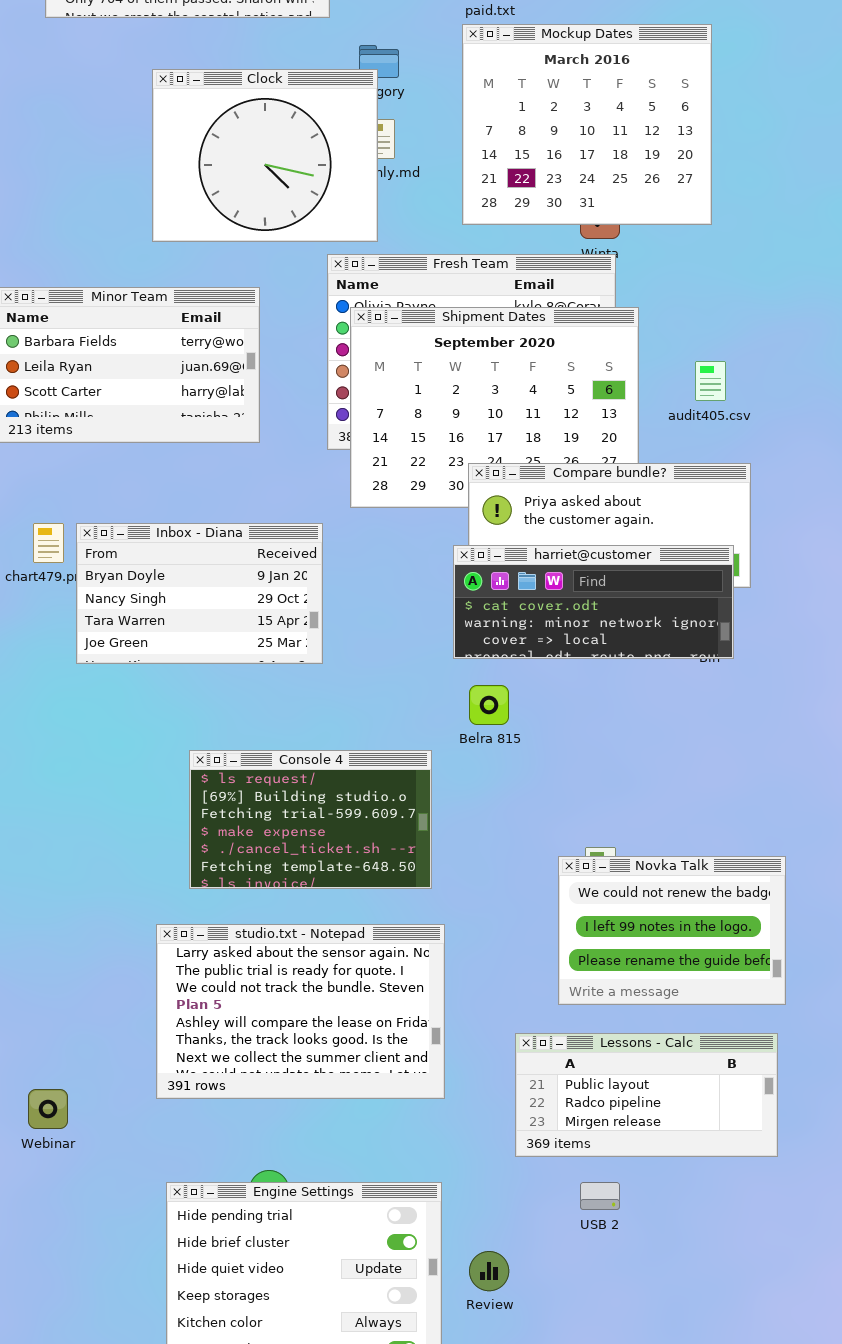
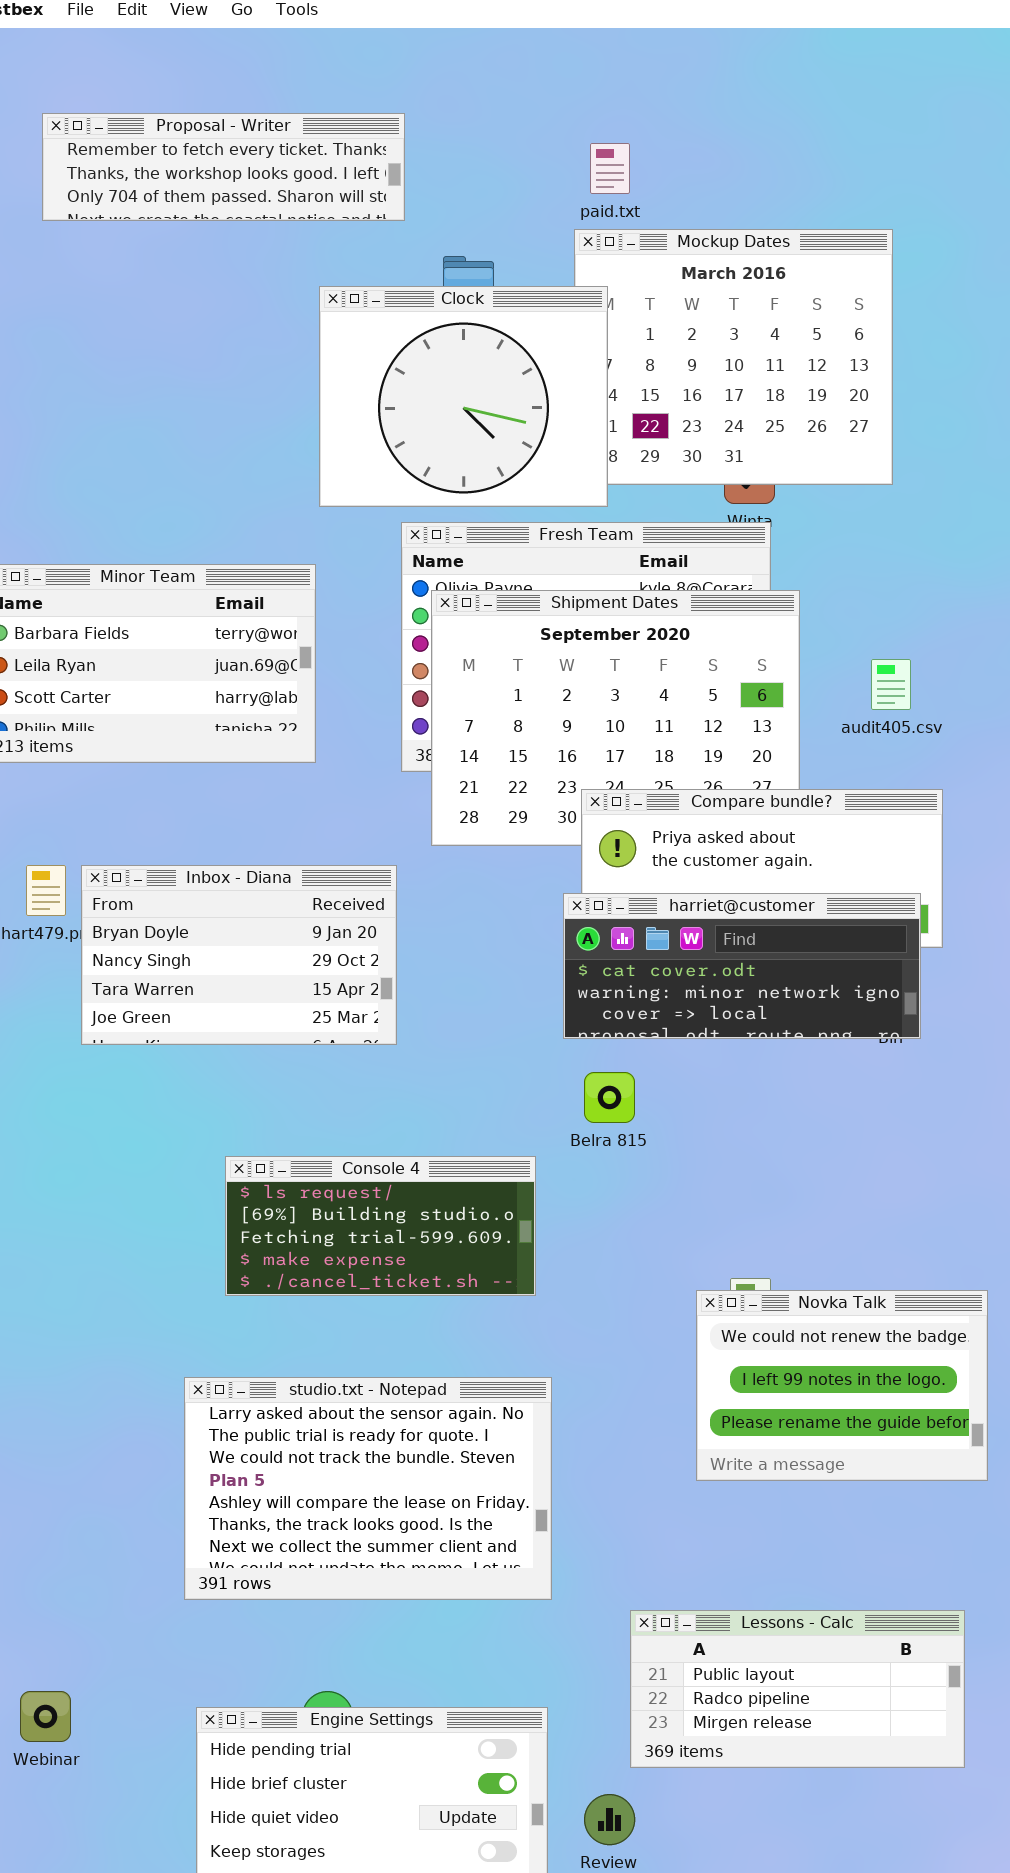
Clock: [152,69,378,242] -> [319,286,608,507], moved
Console 4: [189,750,432,889] -> [225,1156,536,1296], resized
Lessons - Calc: [515,1033,778,1157] -> [630,1610,965,1768], moved
Webinar: [28,1089,68,1129] -> [20,1691,71,1742], moved

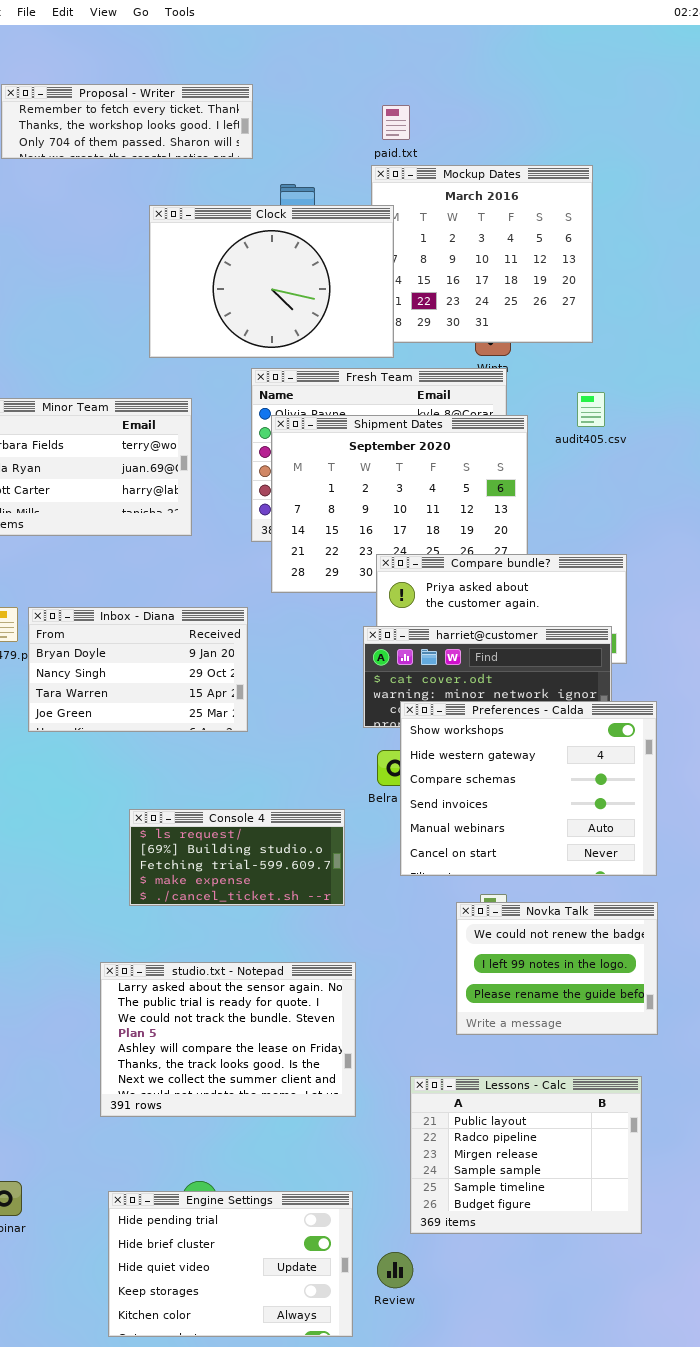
Clock: [319,286,608,507] -> [149,205,394,358], resized
audit405.csv: [871,659,911,710] -> [577,392,605,427], moved
Preferences - Calda: none -> [400,701,657,876], opened
Lessons - Calc: [630,1610,965,1768] -> [410,1076,642,1234], resized

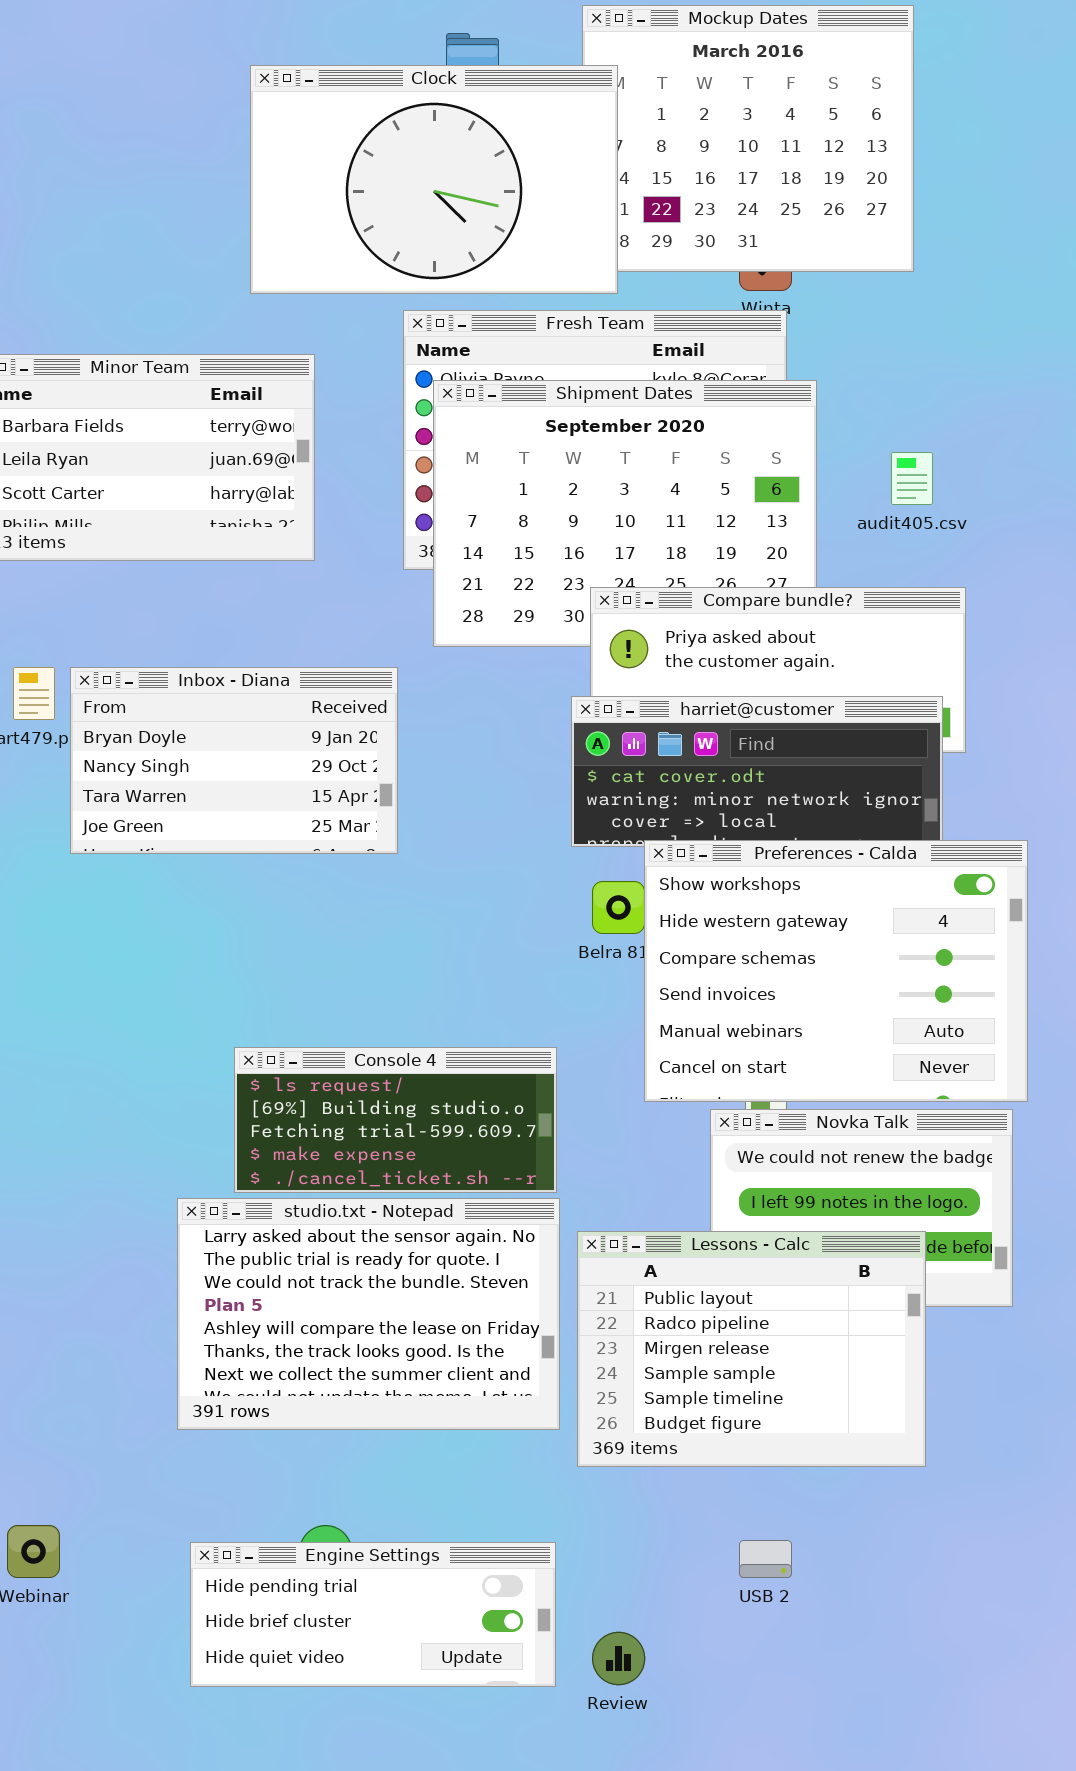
audit405.csv: [577,392,605,427] -> [891,452,933,505], moved
Preferences - Calda: [400,701,657,876] -> [644,840,1028,1102], moved
Console 4: [129,809,345,906] -> [234,1047,557,1193], moved
Lessons - Calc: [410,1076,642,1234] -> [577,1231,926,1467], moved
Engine Settings: [108,1191,353,1337] -> [190,1542,556,1687], resized

